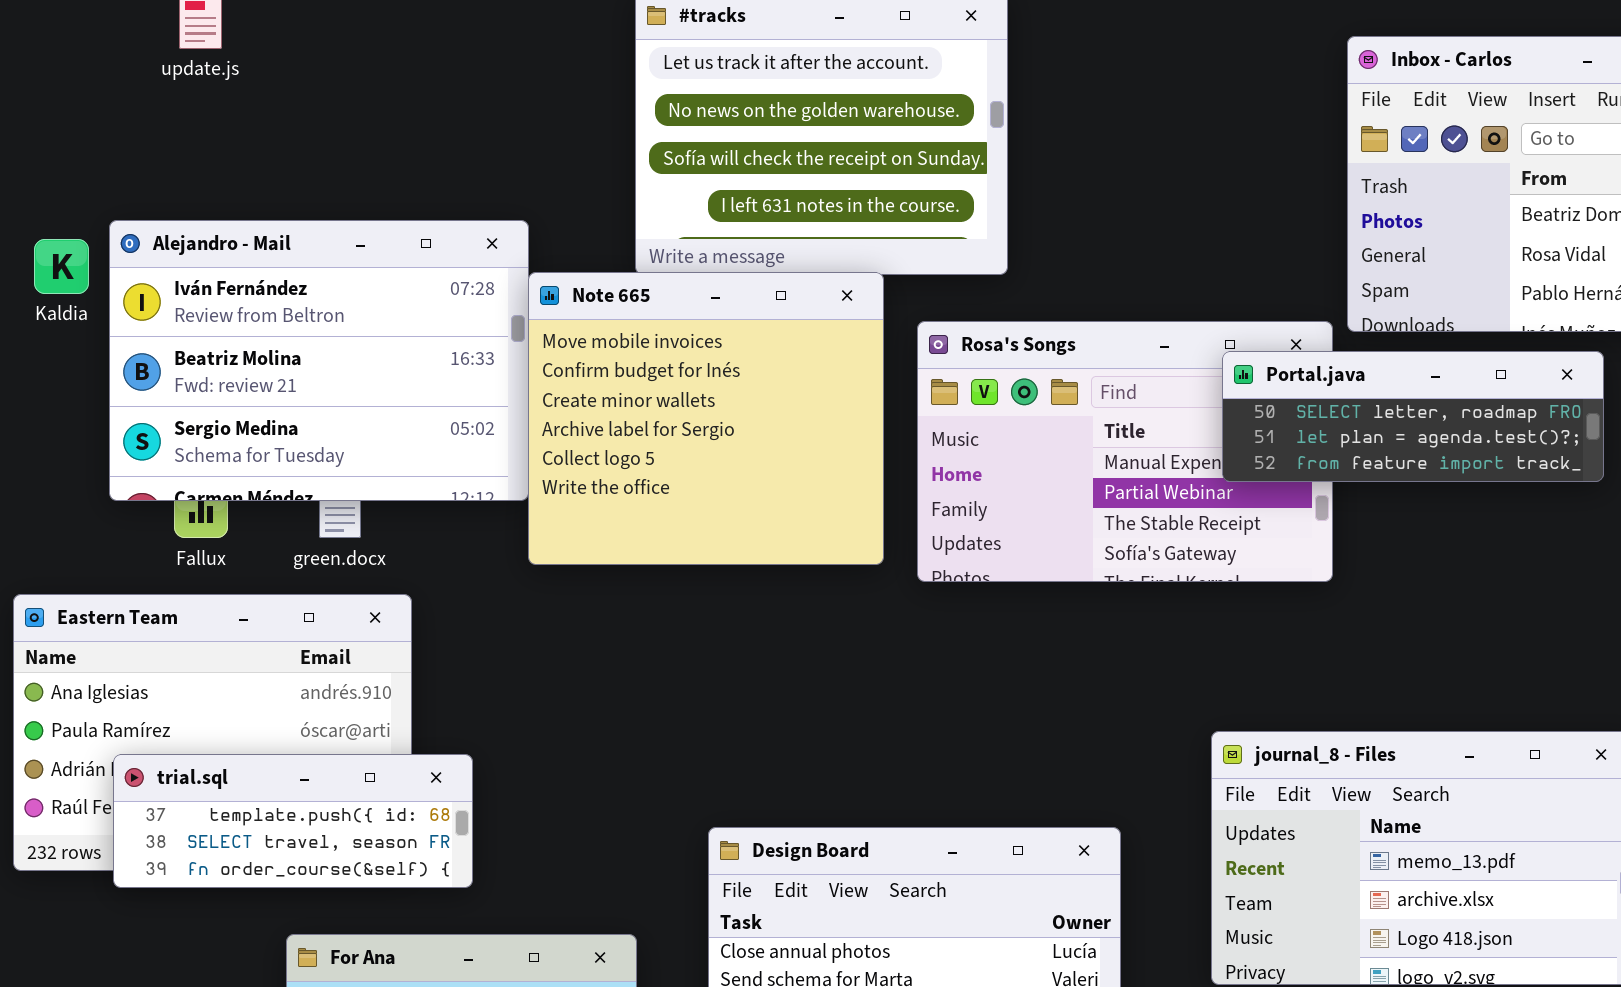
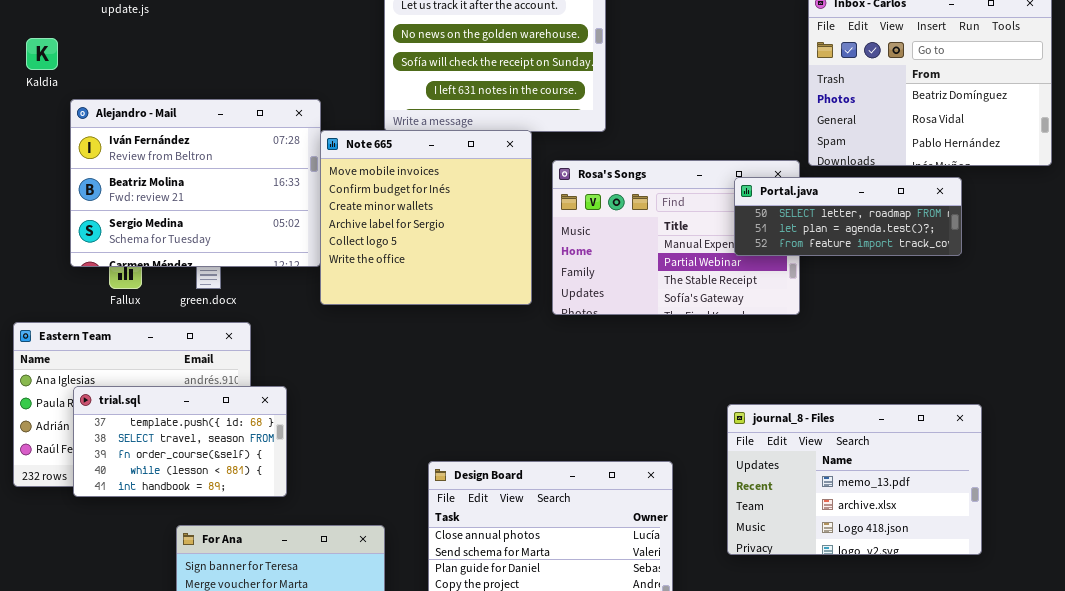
Kaldia: [34,239,89,294] -> [26,38,58,70], moved
trial.sql: [113,754,473,888] -> [73,386,287,497], resized

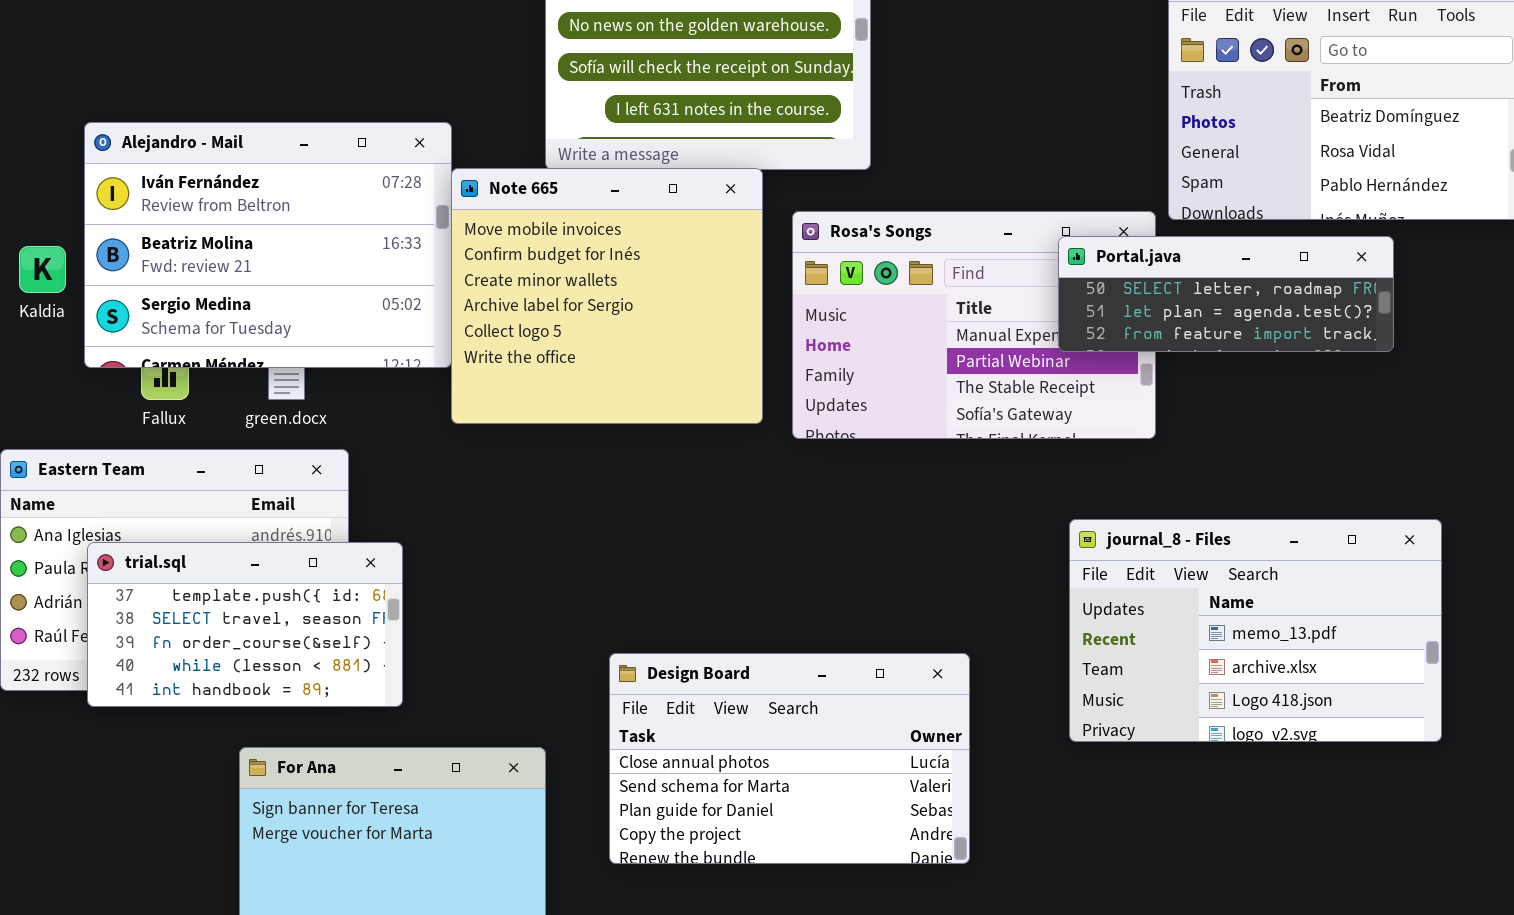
Kaldia: [26,38,58,70] -> [19,246,66,293], moved
journal_8 - Files: [727,404,982,555] -> [1069,519,1442,742], moved

